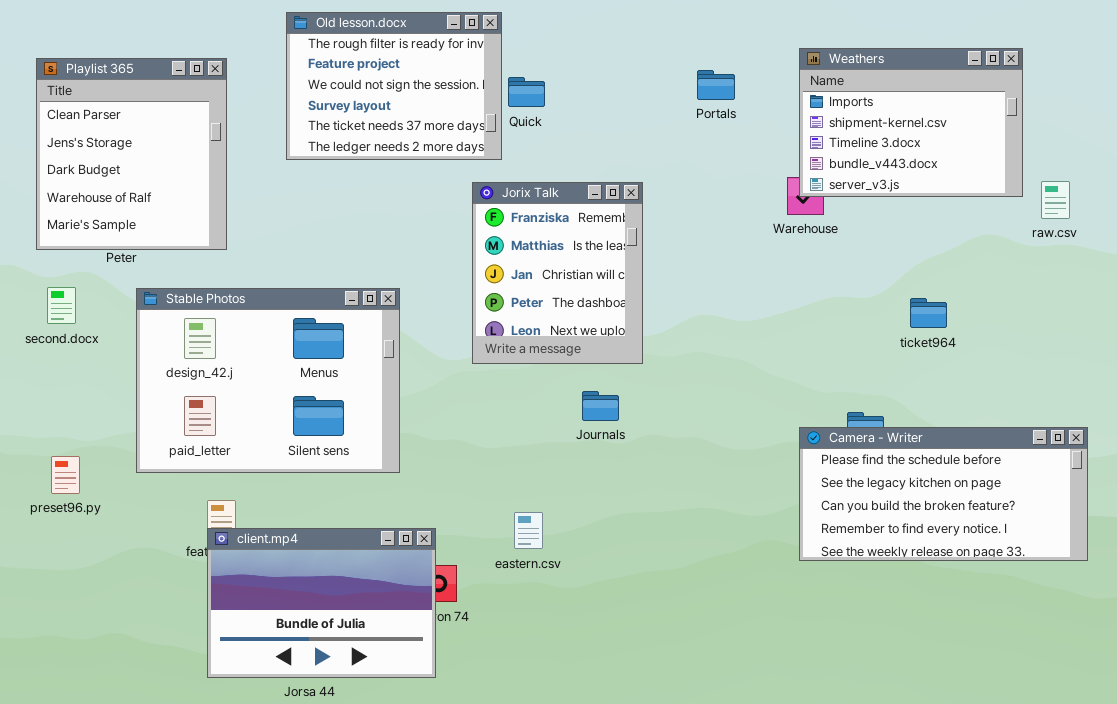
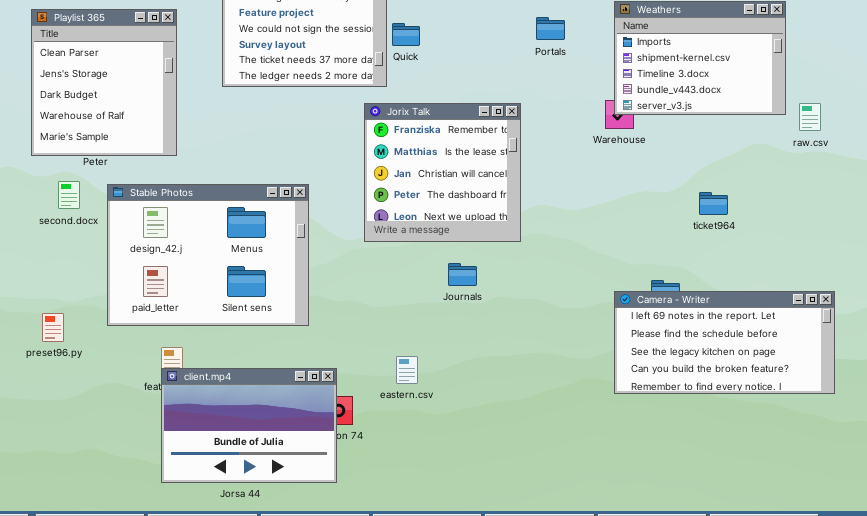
Jorix Talk: [472,182,643,364] -> [364,103,521,242], resized
second.docx: [47,287,76,324] -> [58,181,80,209], moved
Camera - Writer: [799,427,1088,561] -> [614,291,835,394], scrolled up 1 row

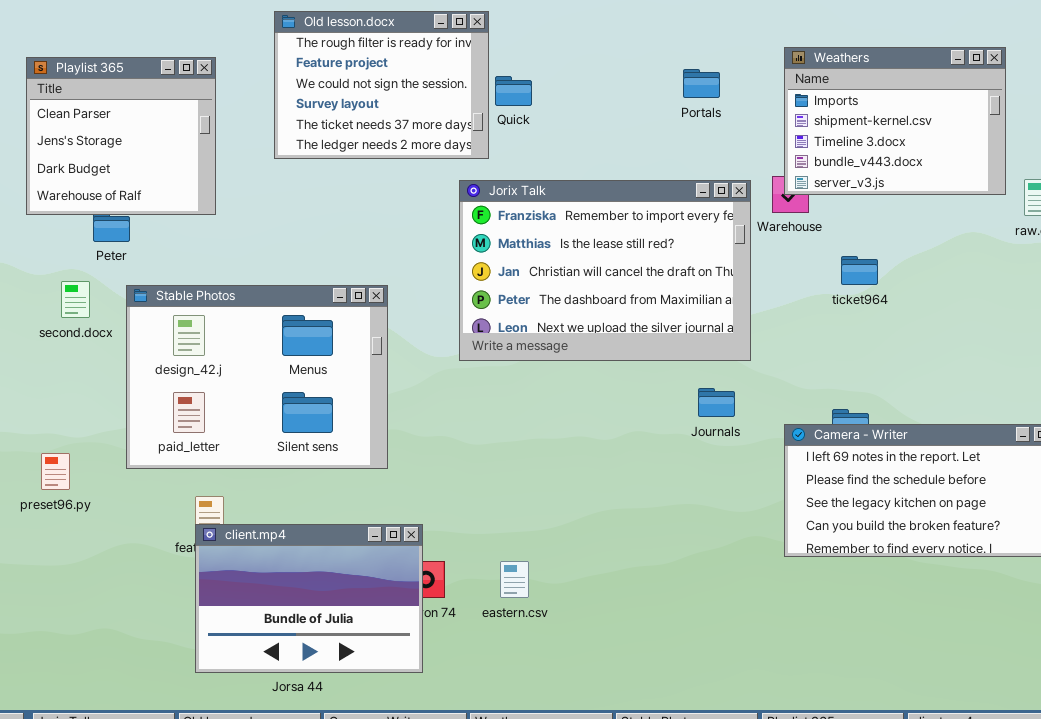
Playlist 365: [31,9,177,156] -> [26,57,216,215], resized
Jorix Talk: [364,103,521,242] -> [459,180,751,361], resized
ticket964: [699,192,728,215] -> [841,256,878,285], moved
Journals: [448,263,477,286] -> [698,388,735,417], moved
eastern.csv: [396,356,418,384] -> [500,561,529,598], moved

